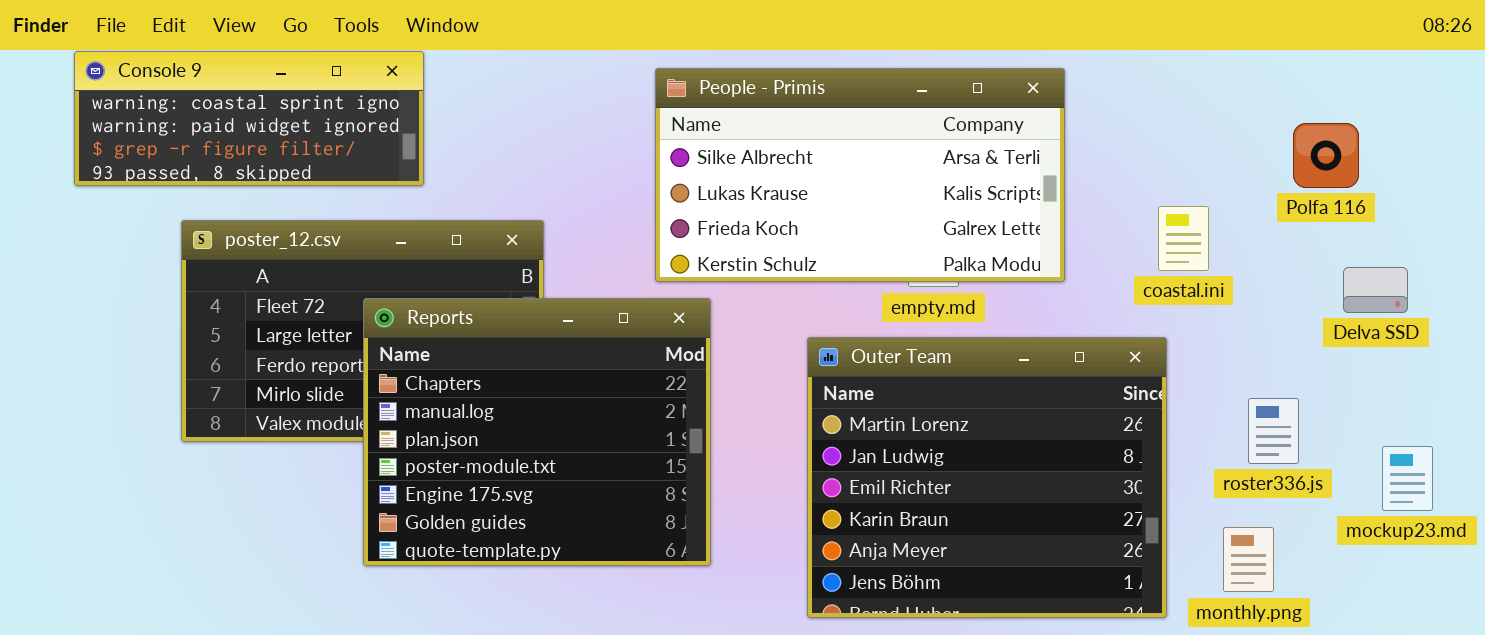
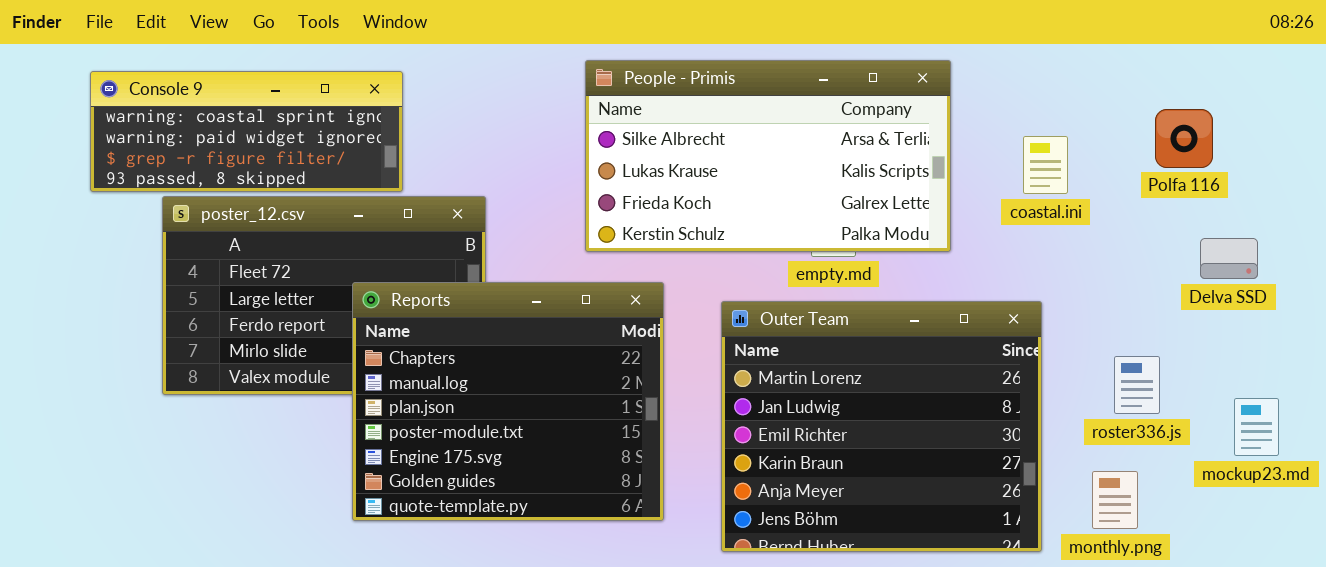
Console 9: [74,51,424,186] -> [90,71,403,192], moved
coastal.ini: [1158,206,1209,271] -> [1023,136,1068,194], moved
Reports: [363,298,711,566] -> [352,282,664,521], moved

